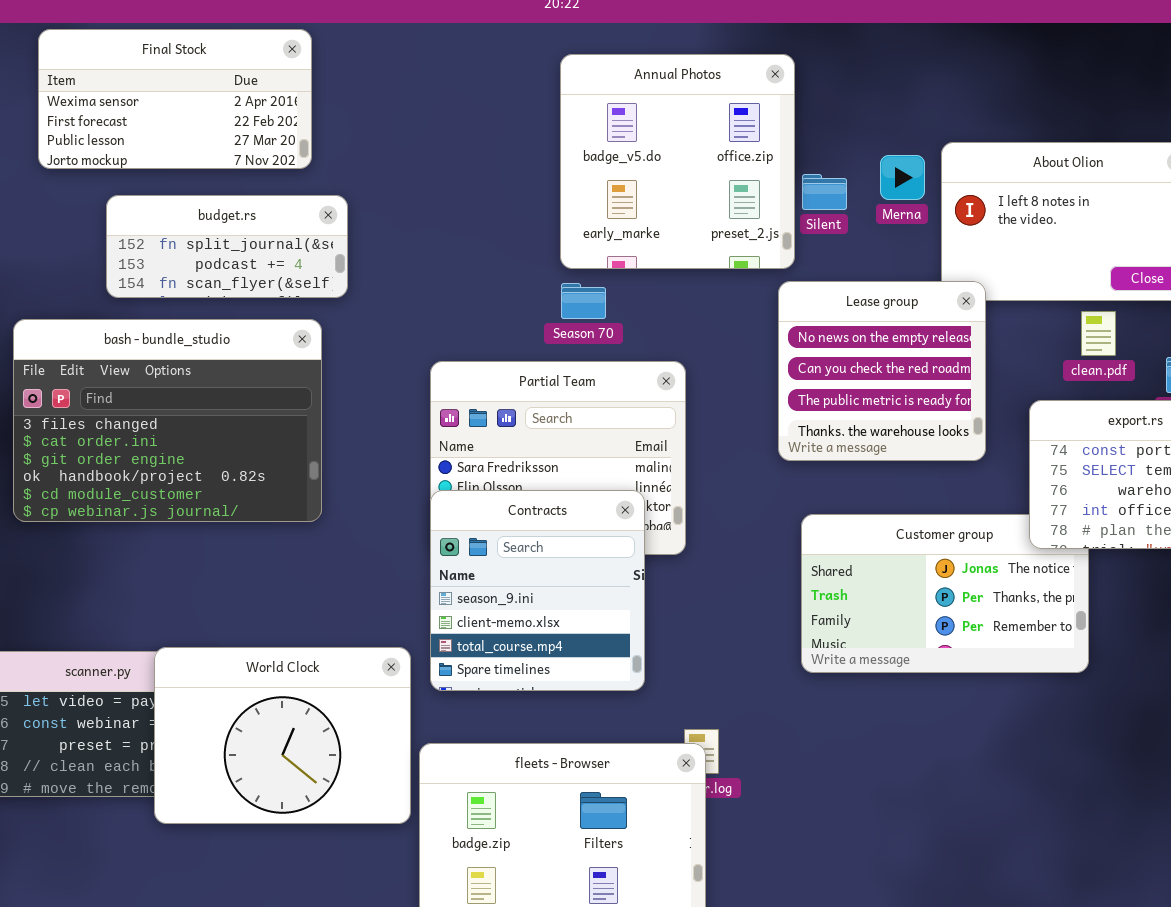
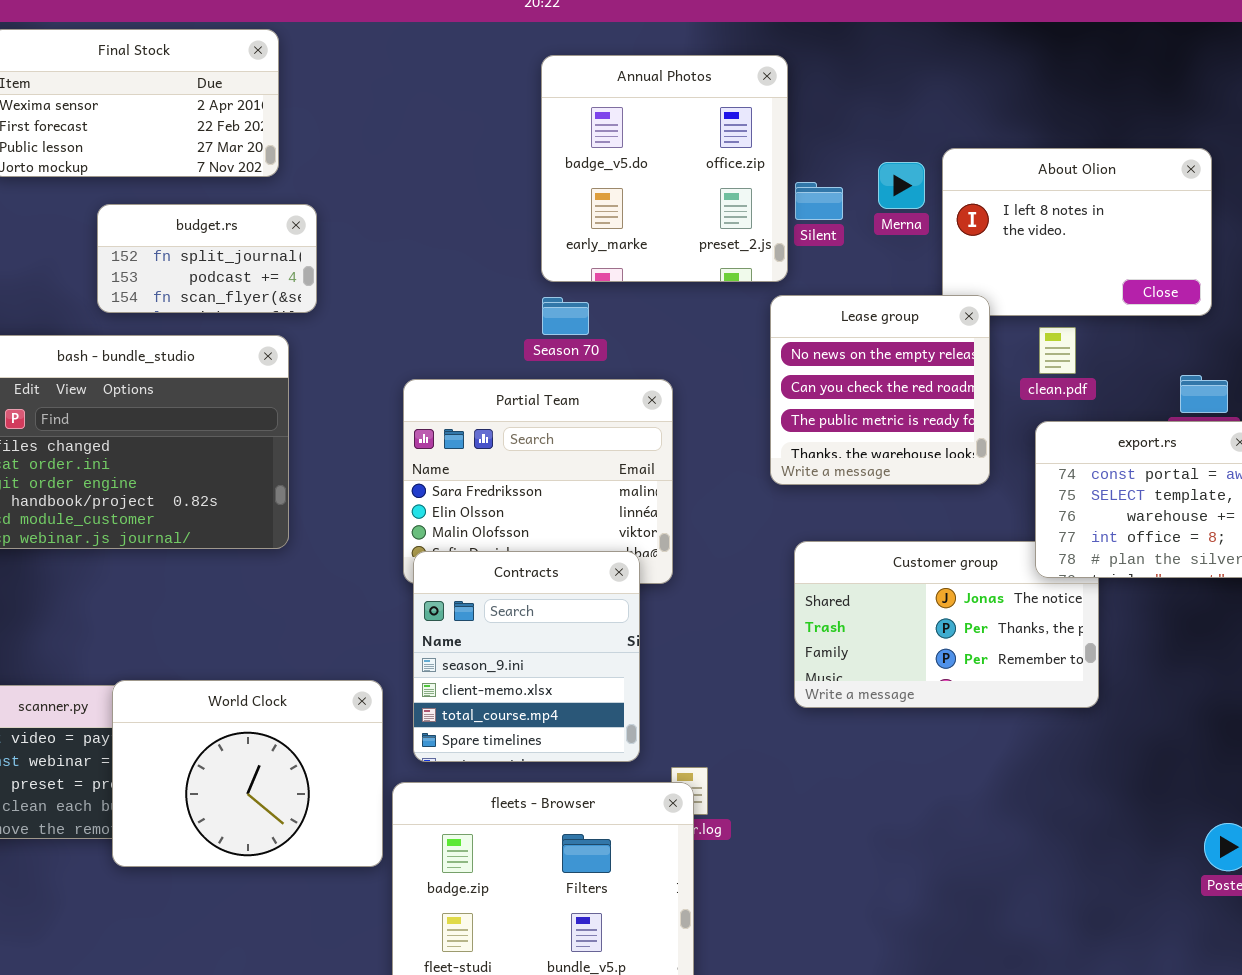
budget.rs: [106,195,348,298] -> [97,204,317,313], resized
clean.pdf: [1081,311,1116,356] -> [1039,327,1076,374], moved
Contracts: [430,490,645,691] -> [413,551,640,762], moved

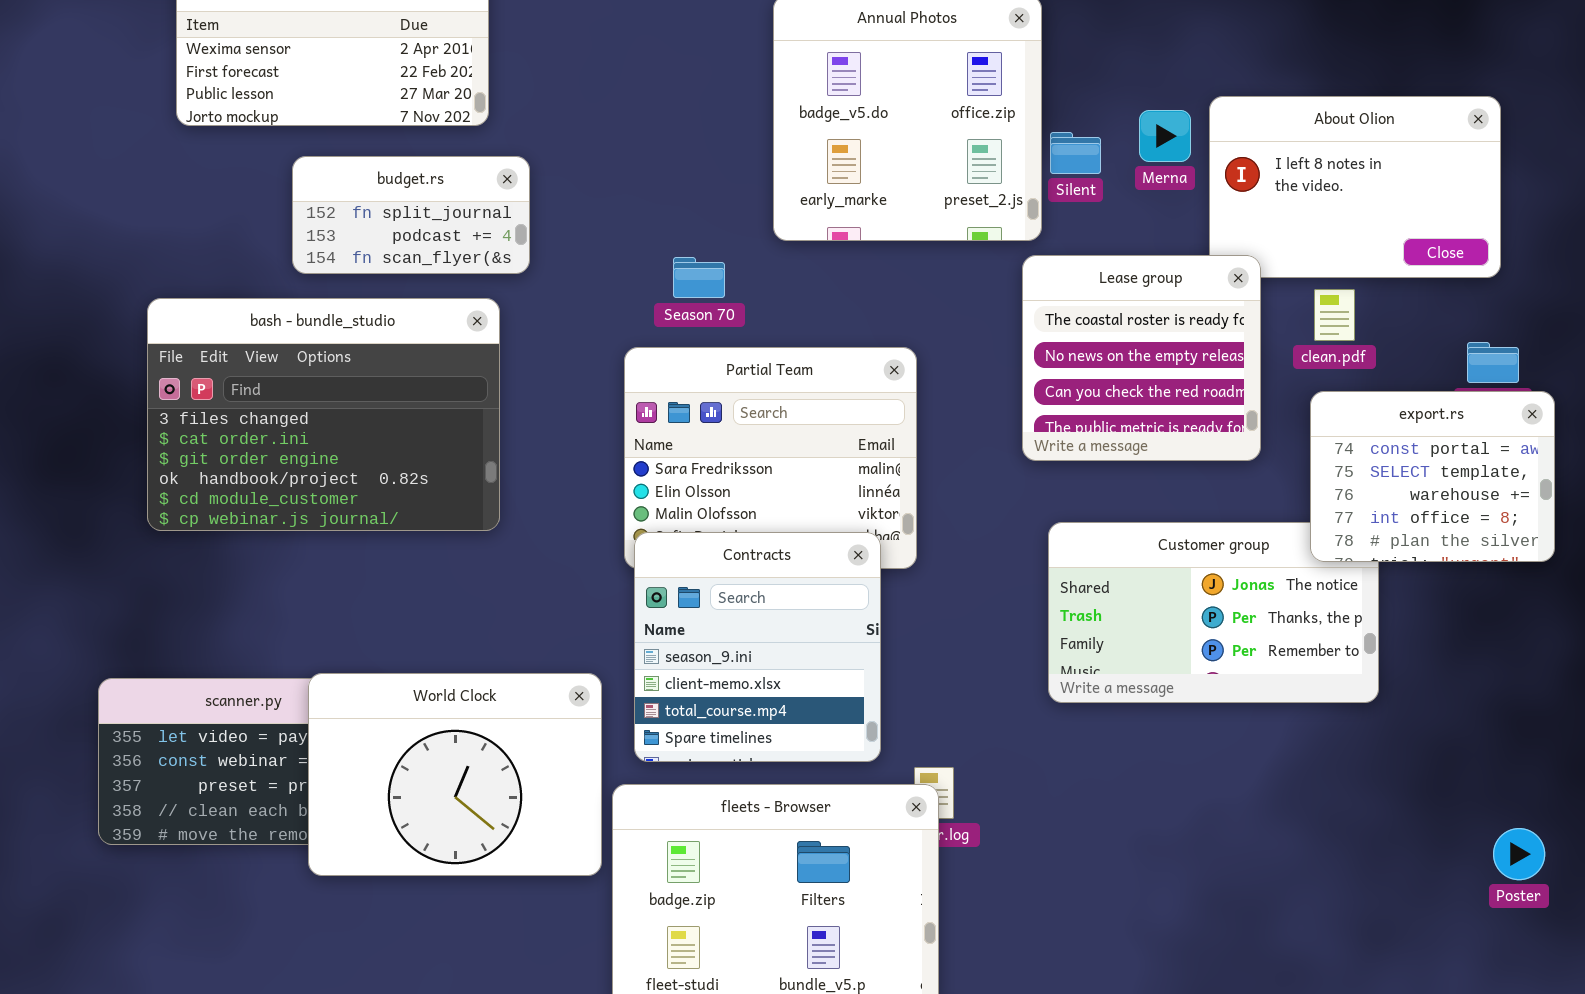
Lease group: [770,295,990,485] -> [1022,255,1261,461], scrolled up 1 row
Season 70: [542,297,589,335] -> [673,257,725,298], moved

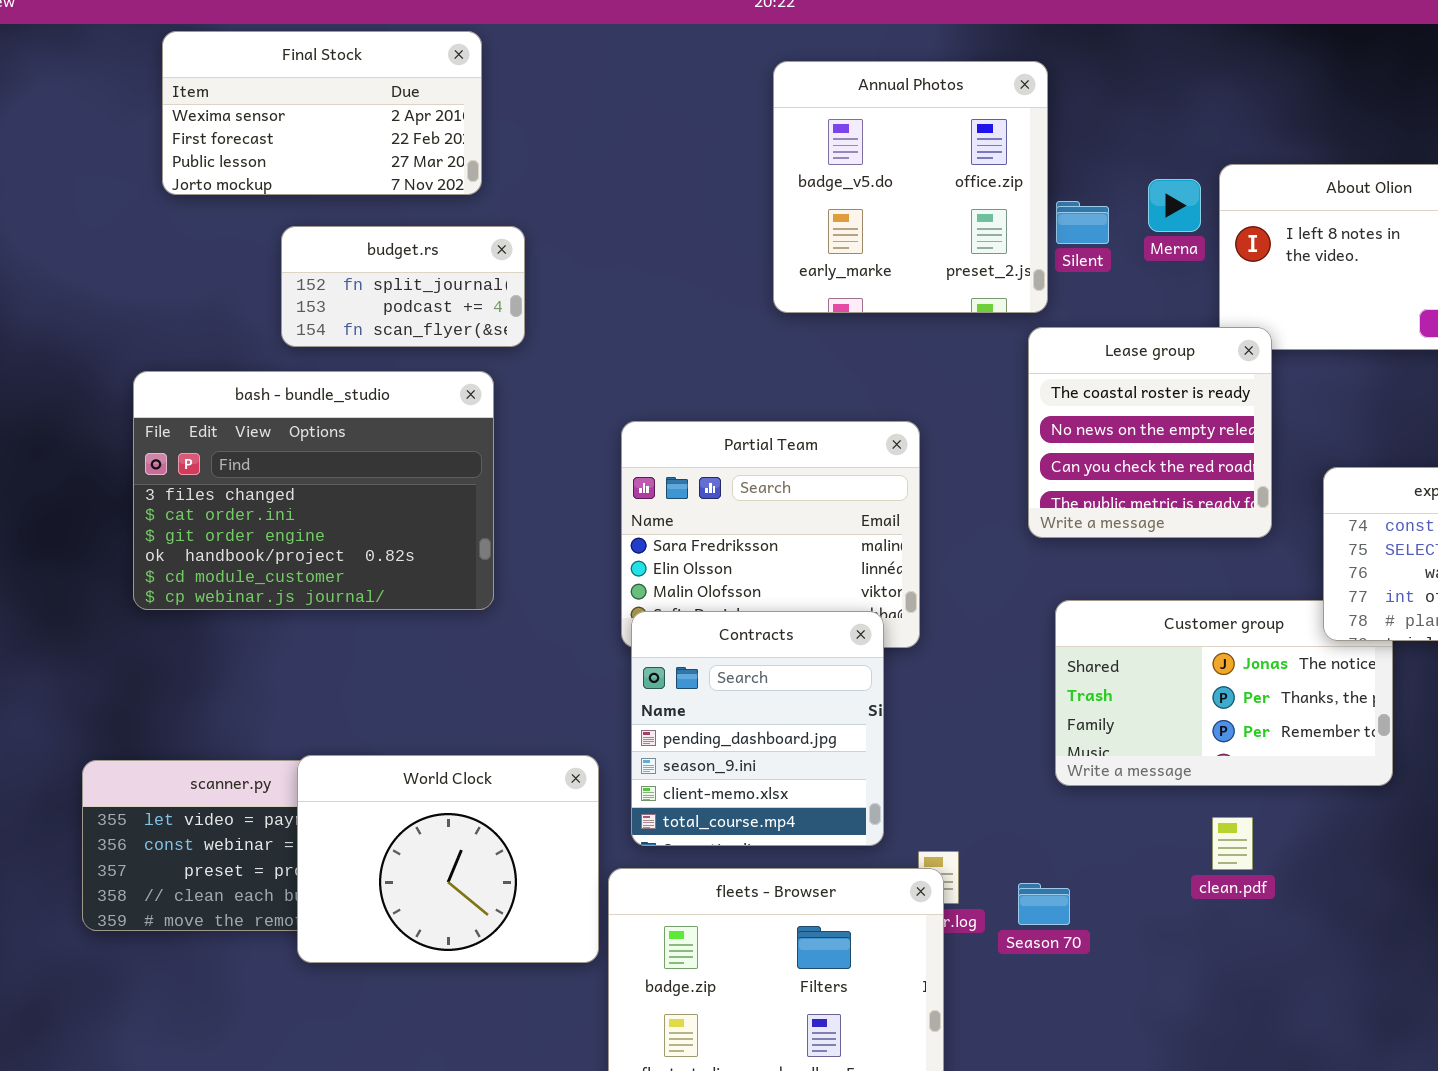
Season 70: [673,257,725,298] -> [1018,883,1070,925], moved
clean.pdf: [1314,289,1355,341] -> [1212,817,1253,870], moved
Contracts: [634,532,881,762] -> [631,611,884,846], scrolled up 1 row

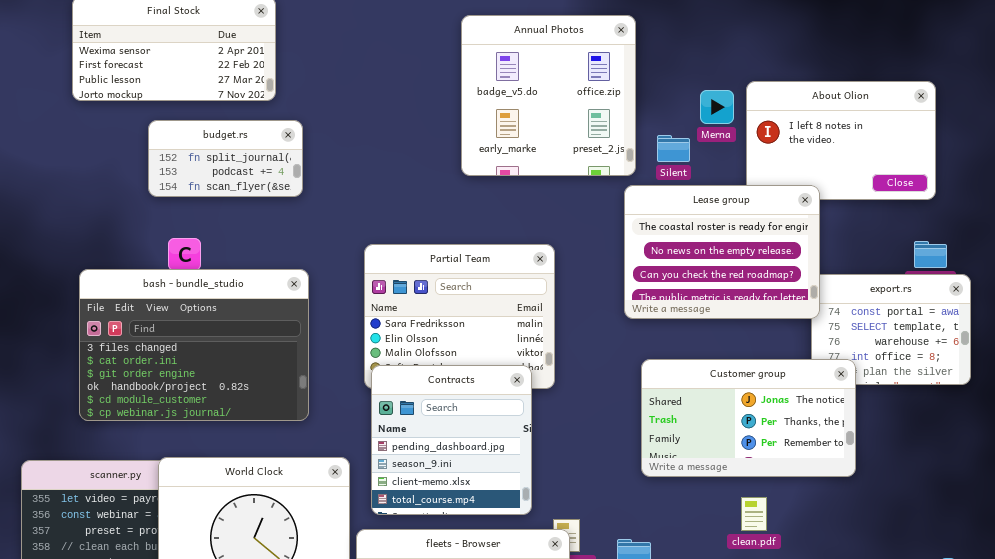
Silent: [1056,201,1109,244] -> [657,135,690,162], moved
Lease group: [1028,327,1272,538] -> [624,185,820,319], resized
bash - bundle_studio: [133,371,494,610] -> [79,269,309,421], moved
Customer group: [1055,600,1393,786] -> [641,359,856,477], raised

